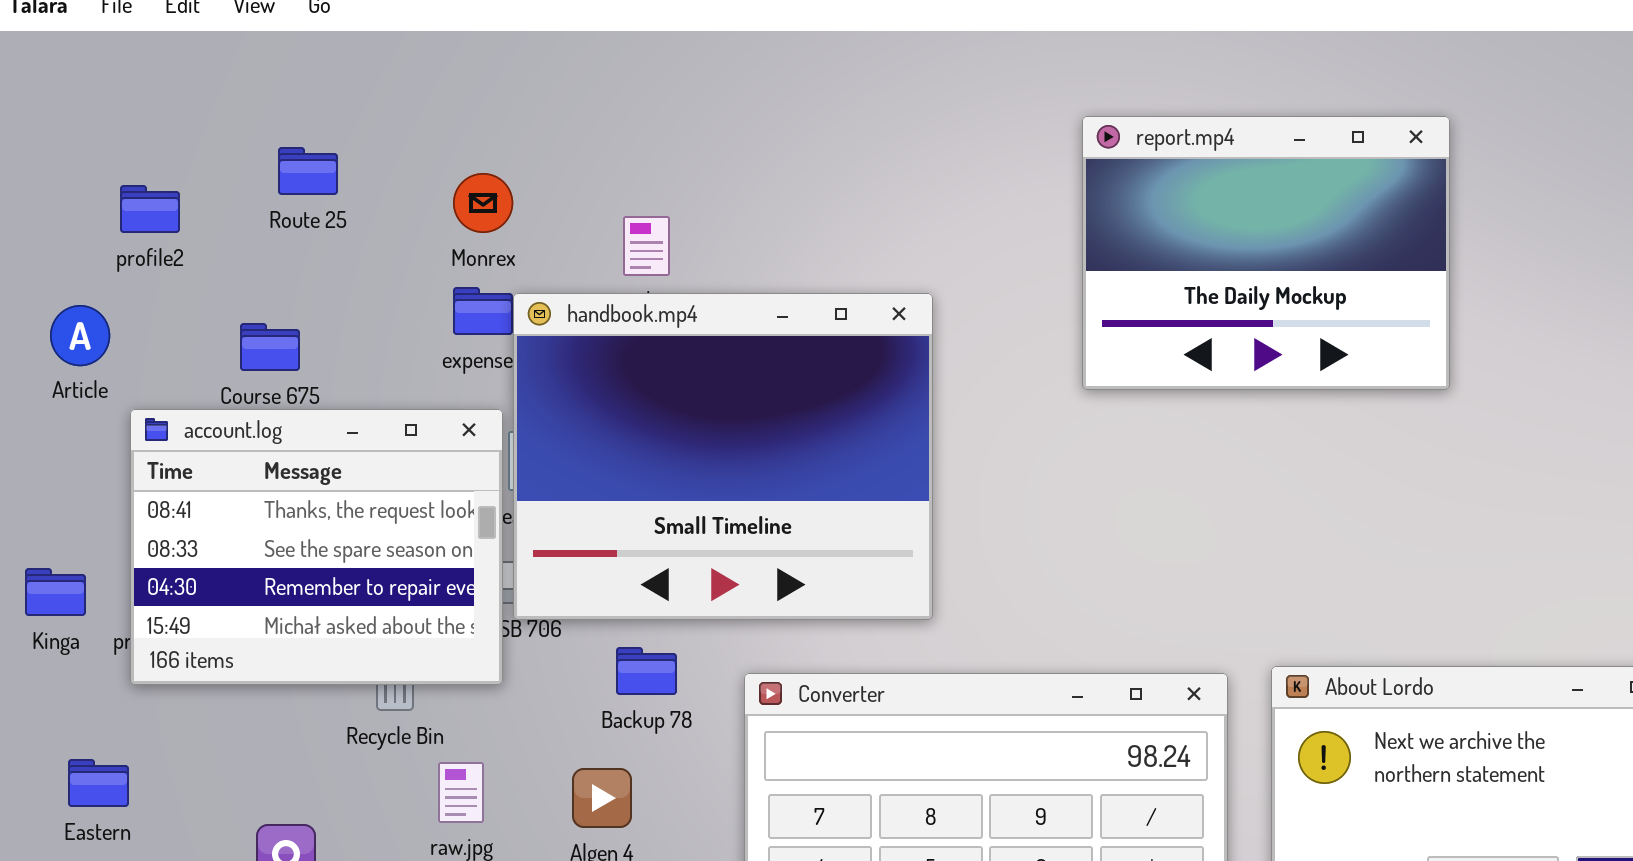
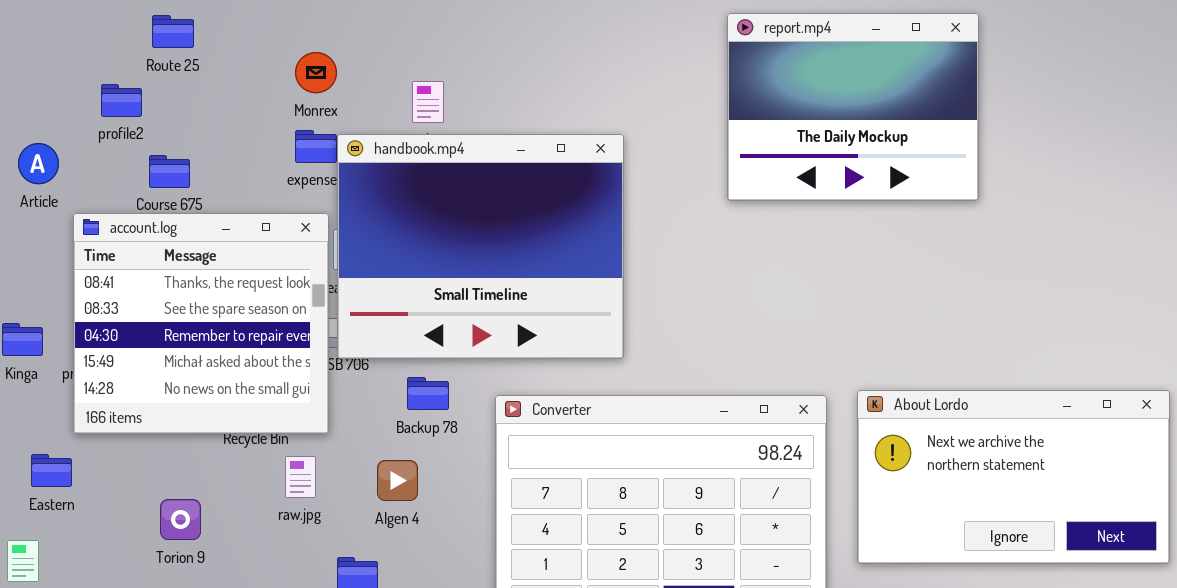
Route 25: [278,147,338,195] -> [152,15,194,48], moved
profile2: [120,185,180,233] -> [101,84,142,117], moved
account.log: [130,409,503,685] -> [73,213,329,434], resized

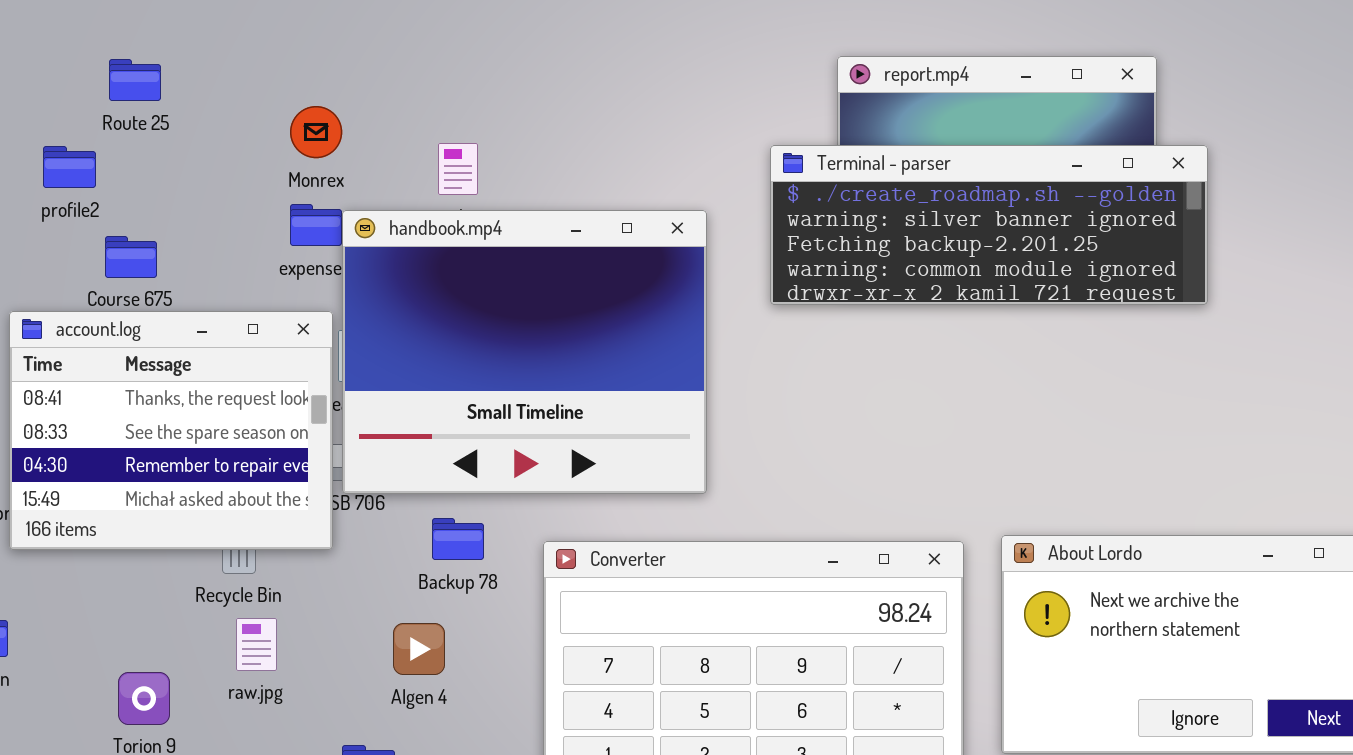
Terminal - parser: none -> [770,145,1208,305], opened
account.log: [73,213,329,434] -> [9,311,333,550], resized
raw.jpg: [285,456,316,498] -> [236,618,277,671], moved

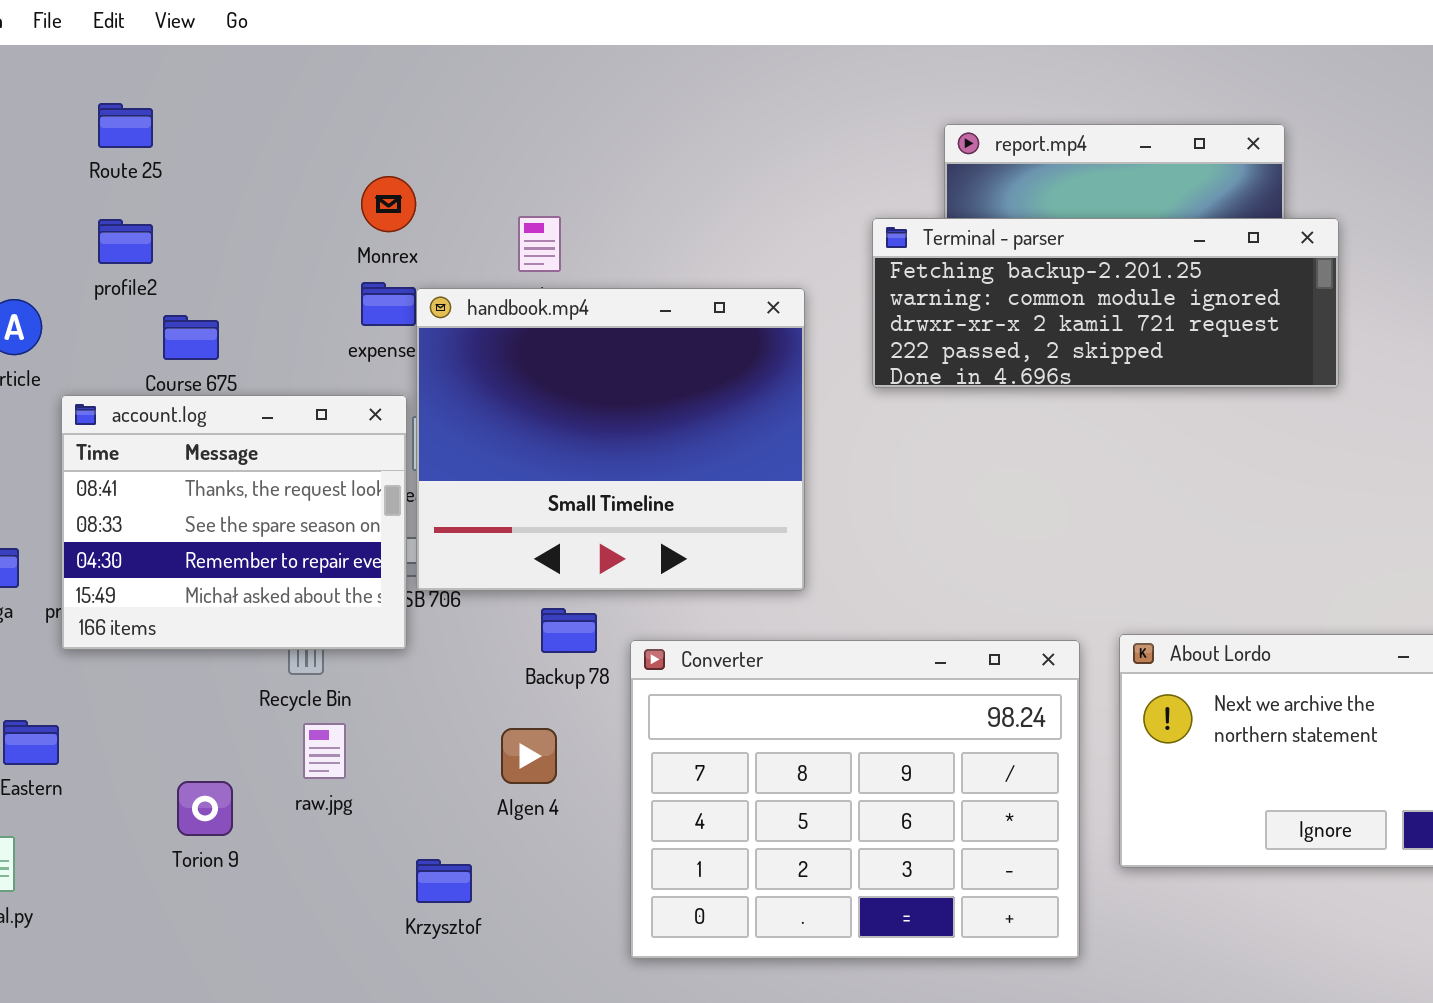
Route 25: [109,59,161,101] -> [98,103,153,148], moved
Terminal - parser: [770,145,1208,305] -> [872,218,1339,388], scrolled down 2 rows
Backup 78: [432,518,484,560] -> [541,608,597,653], moved
Algen 4: [393,623,445,675] -> [501,728,557,784], moved

